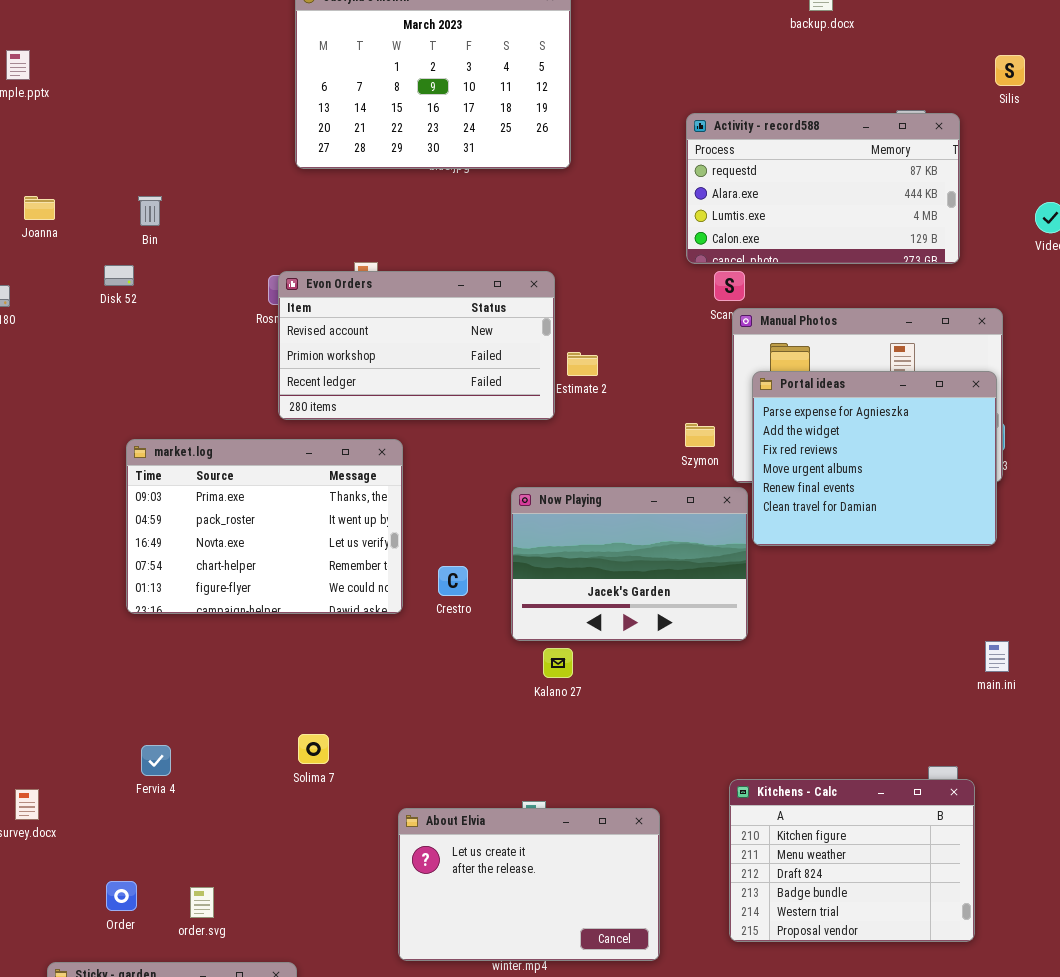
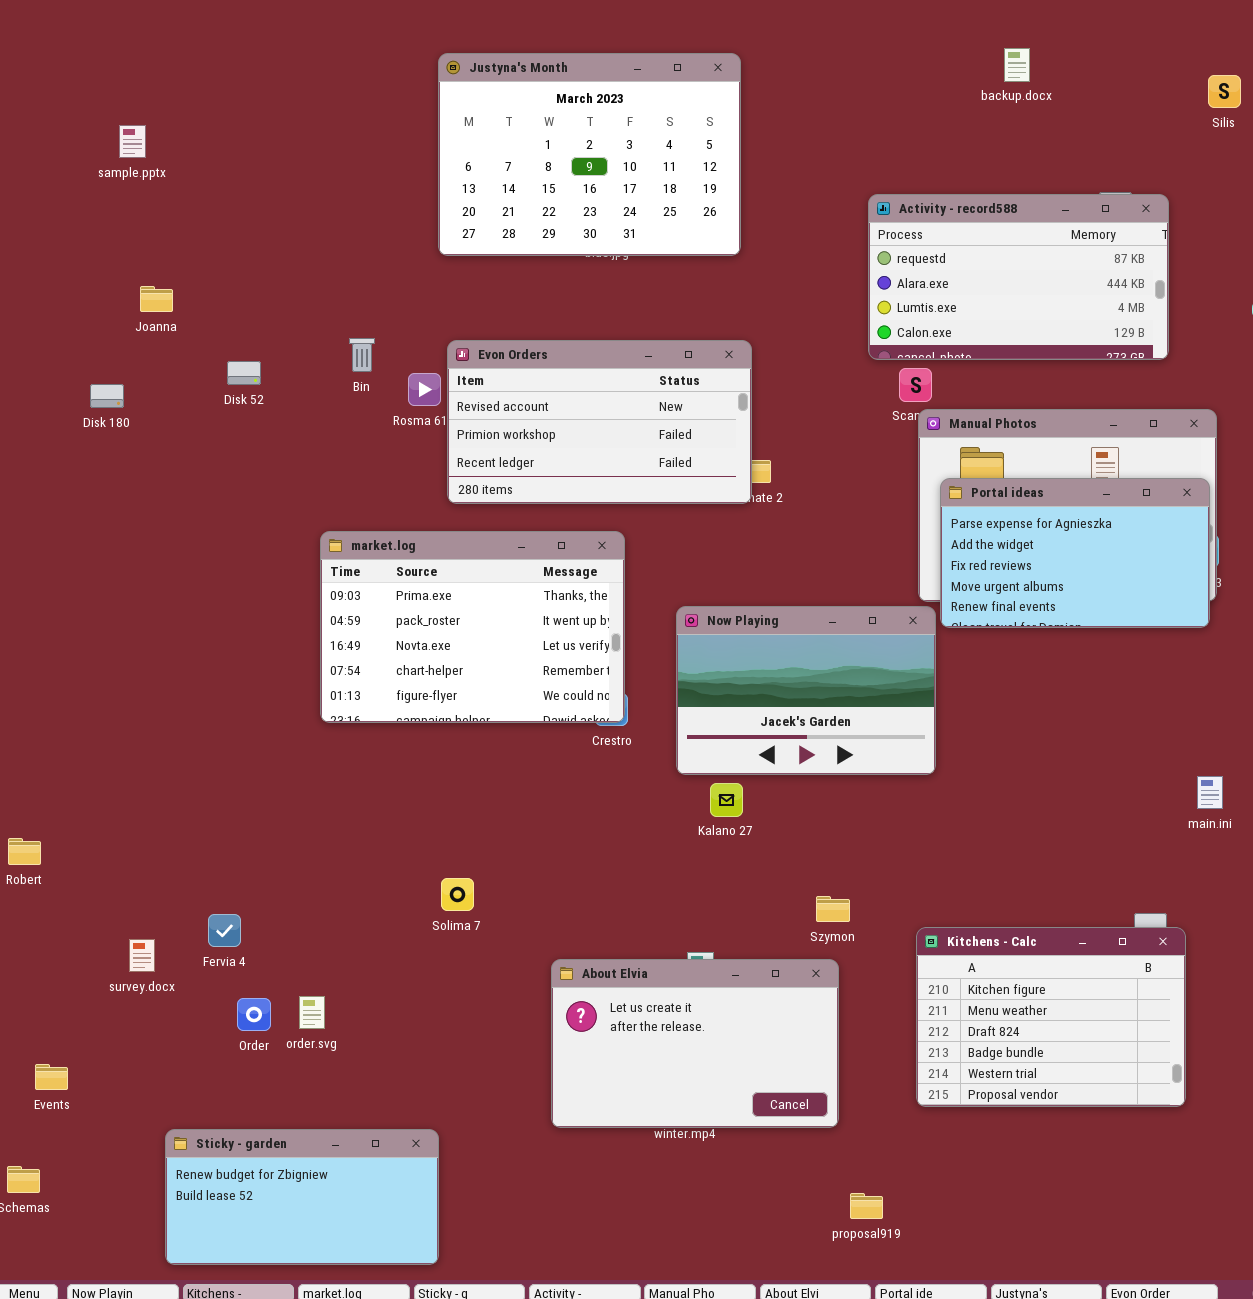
Silis: [995,55,1025,86] -> [1208,75,1241,108], moved
Bin: [138,196,162,226] -> [349,338,375,372], moved
Evon Orders: [278,271,555,420] -> [447,340,752,504], moved
Portal ideas: [752,371,997,546] -> [940,478,1210,628], resized
Szymon: [685,423,715,447] -> [816,896,850,922], moved
market.log: [126,439,403,614] -> [320,531,625,723], moved
Fervia 4: [141,745,171,776] -> [208,914,241,947], moved
Order: [106,881,137,911] -> [237,998,271,1031], moved
order.svg: [190,887,214,918] -> [299,996,325,1029], moved

